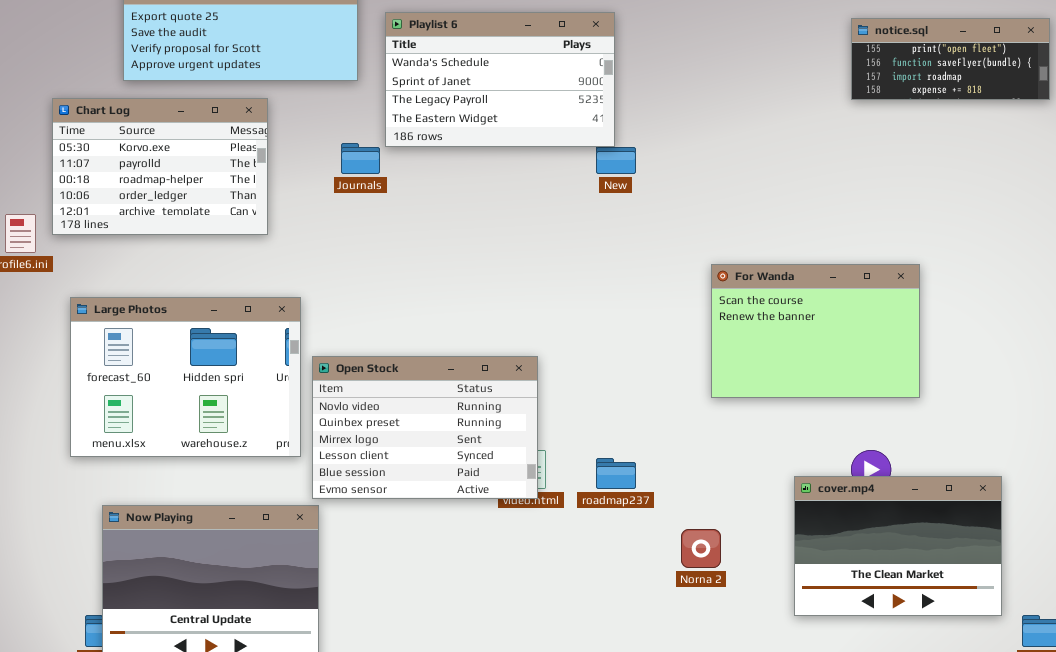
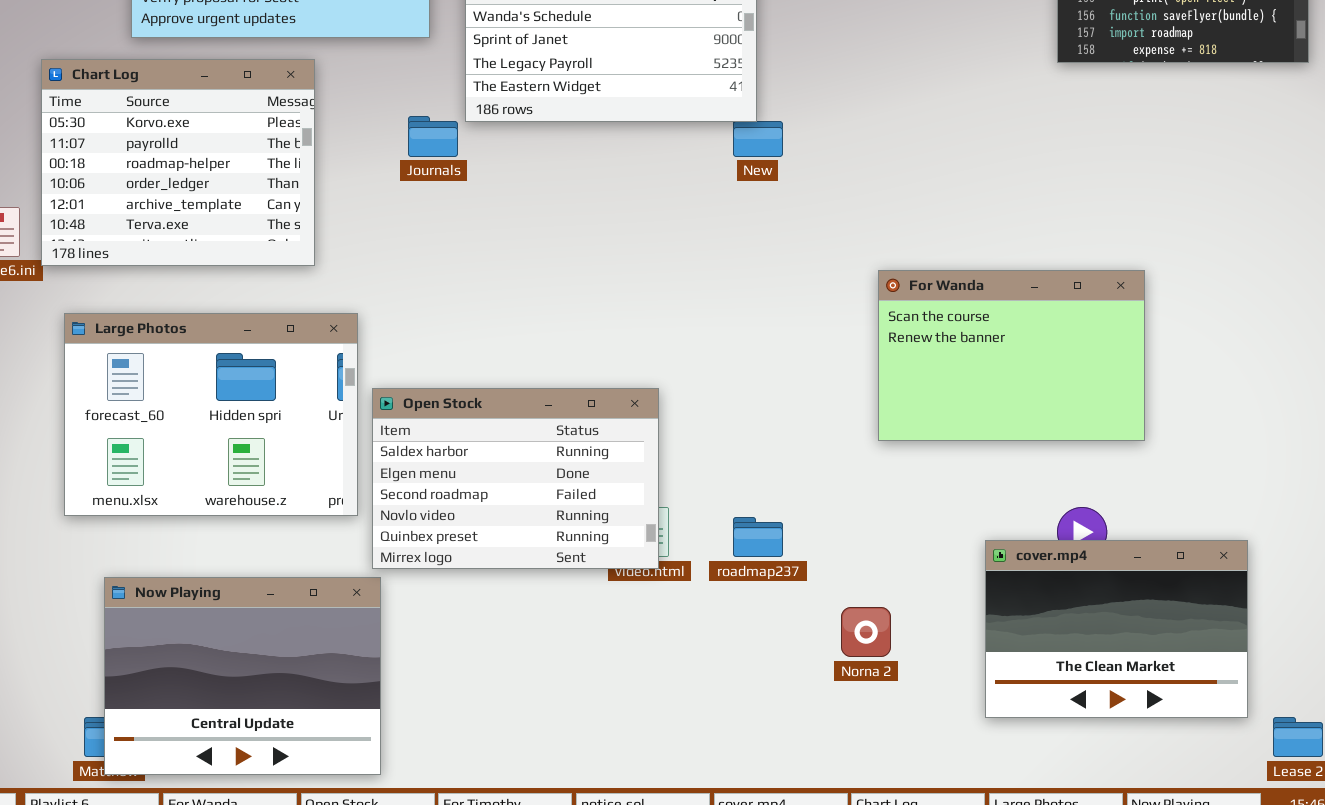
Chart Log: [52,98,268,235] -> [41,59,315,266], resized
Open Stock: [312,356,538,499] -> [372,388,659,569], scrolled up 3 rows

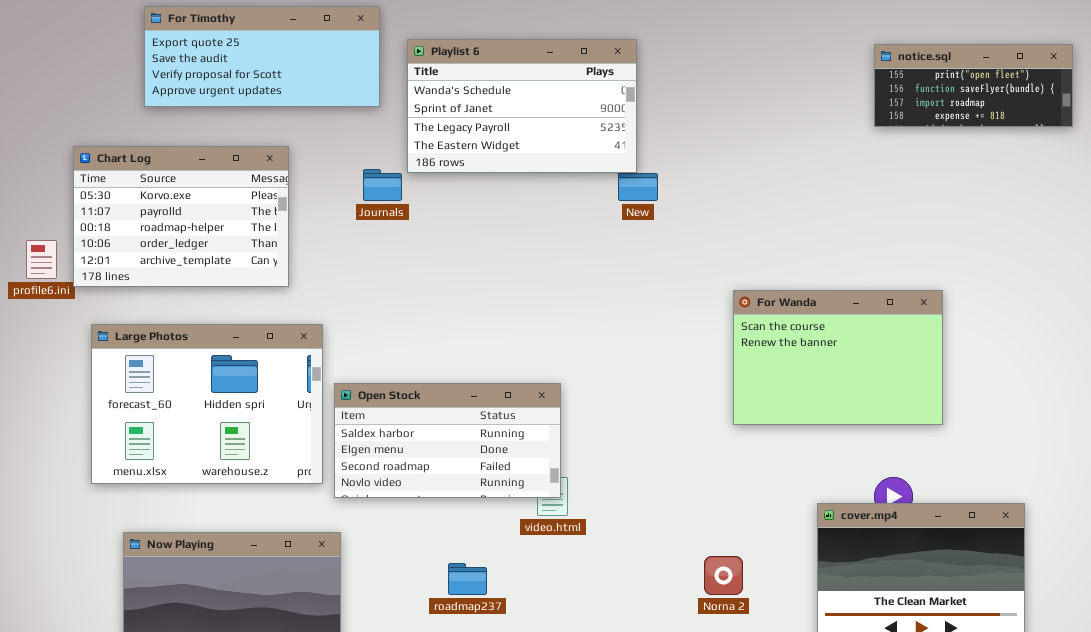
Chart Log: [41,59,315,266] -> [73,146,289,287], resized
Open Stock: [372,388,659,569] -> [334,383,561,498], resized
roadmap237: [733,517,783,557] -> [448,563,487,595], moved

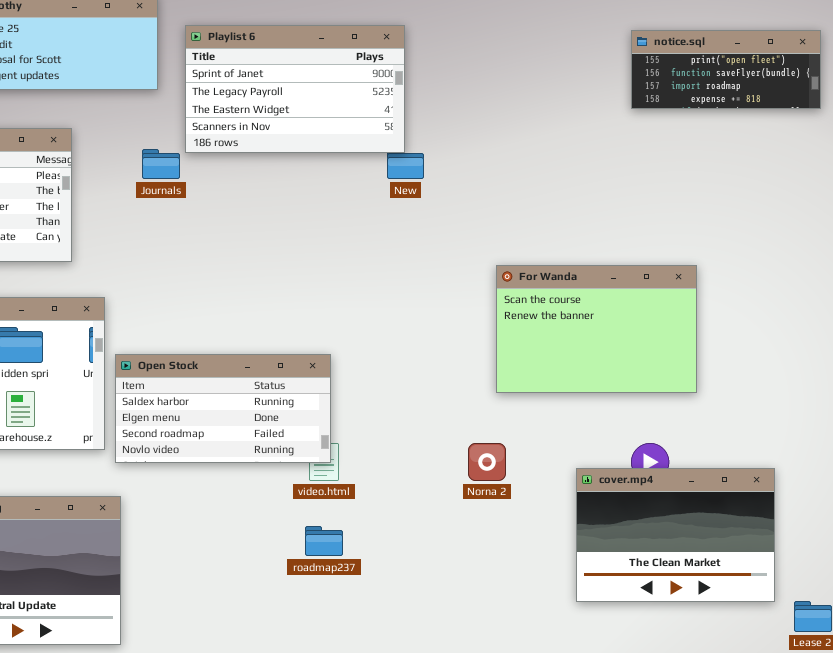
Playlist 6: [407,39,637,173] -> [185,25,405,153], scrolled down 1 row
Norna 2: [704,556,743,595] -> [468,443,506,481], moved
roadmap237: [448,563,487,595] -> [305,526,343,556], moved

